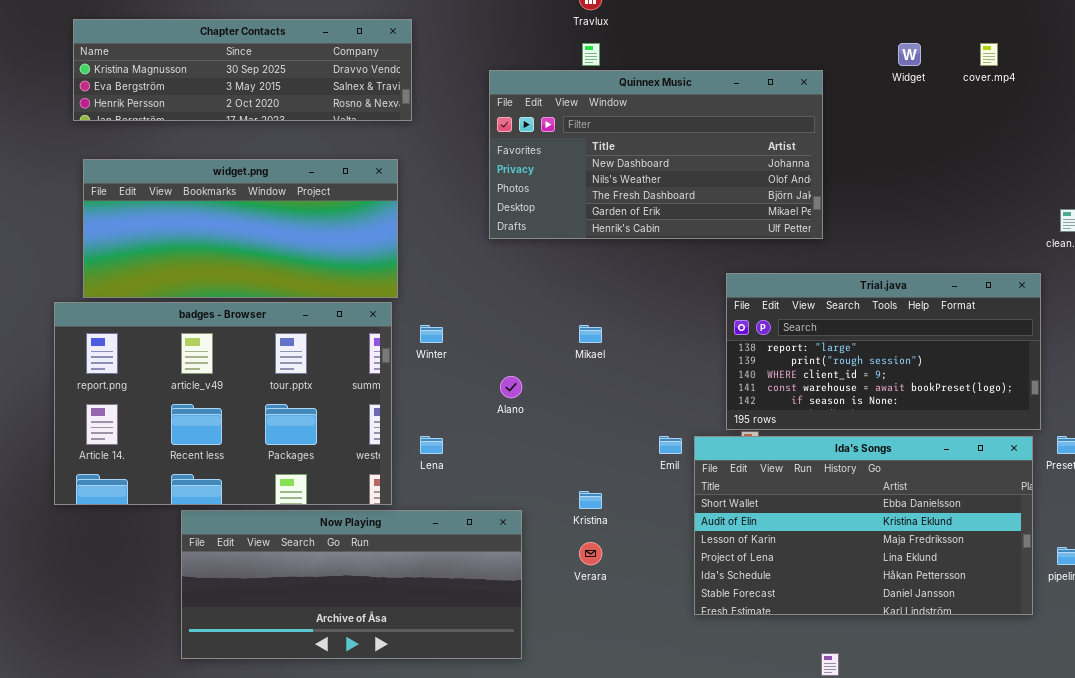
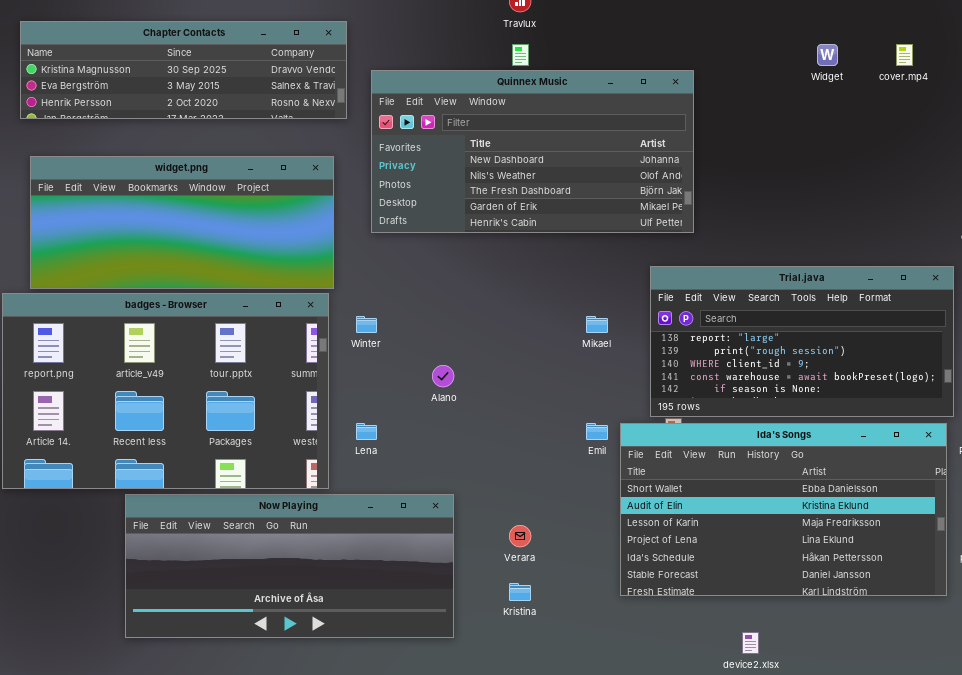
Quinnex Music: [489,70,823,239] -> [371,70,694,233], moved
Mikael: [579,325,602,343] -> [586,316,608,333], moved
Kristina: [579,491,602,509] -> [509,583,531,601], moved

